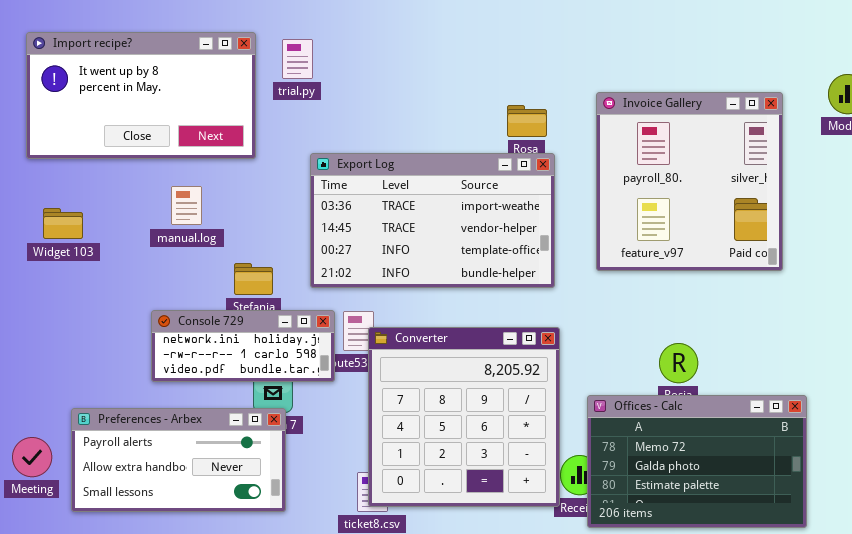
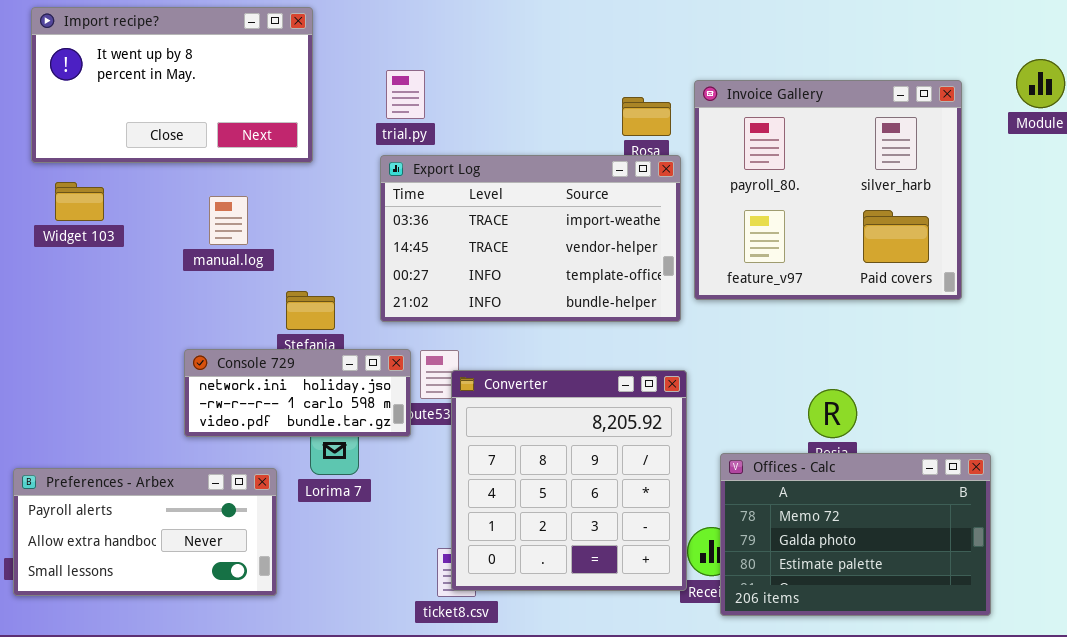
trial.py: [282,39,313,79] -> [386,70,425,119], moved
Invoice Gallery: [596,92,783,271] -> [694,80,962,300], resized
Widget 103: [43,208,83,239] -> [55,182,104,221], moved
Preferences - Arbex: [71,408,286,512] -> [13,468,277,596], moved

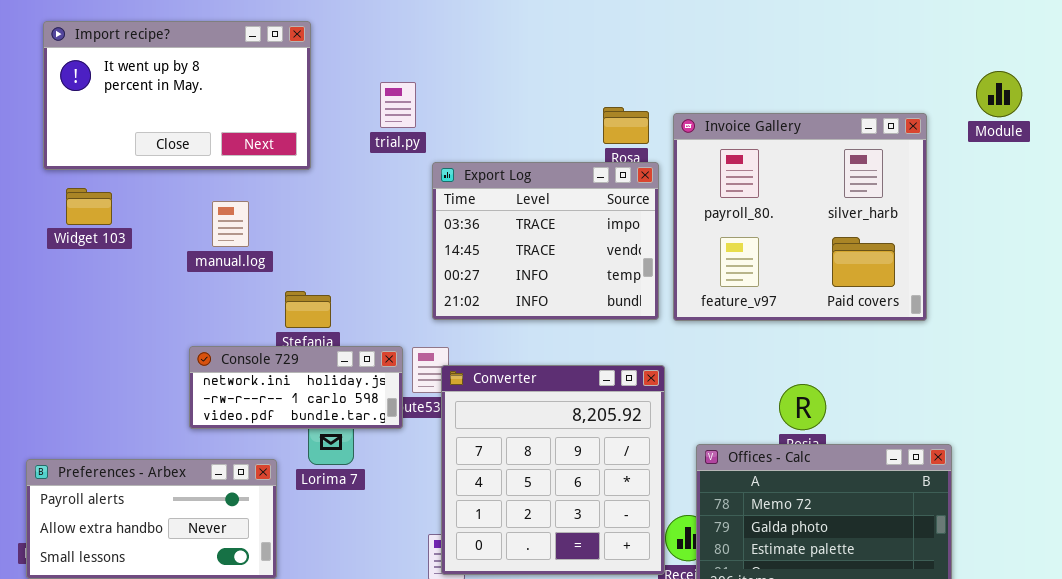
Invoice Gallery: [694,80,962,300] -> [673,113,927,321], moved
Export Log: [380,155,681,322] -> [432,162,659,320], resized

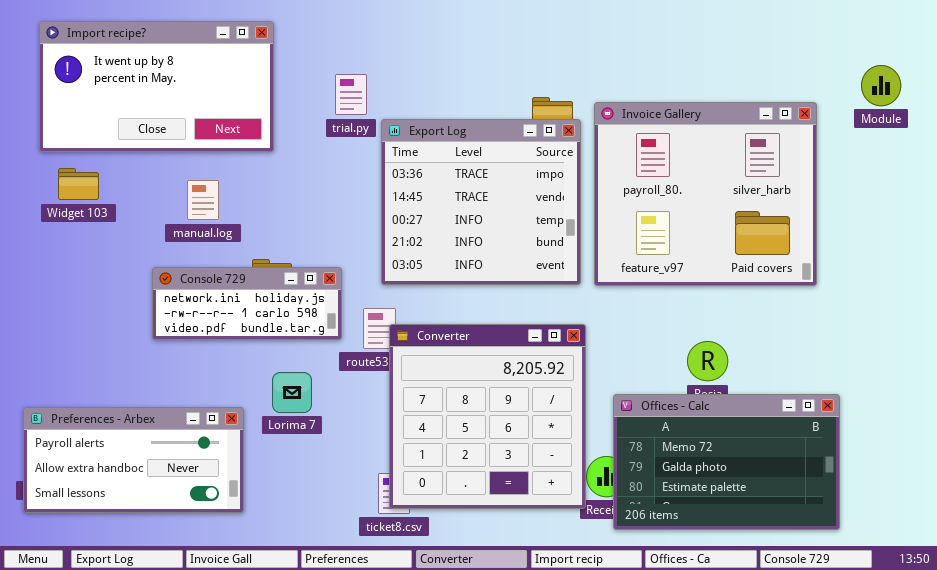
Export Log: [432,162,659,320] -> [381,119,581,285], resized
Console 729: [189,346,403,429] -> [152,267,342,340], moved

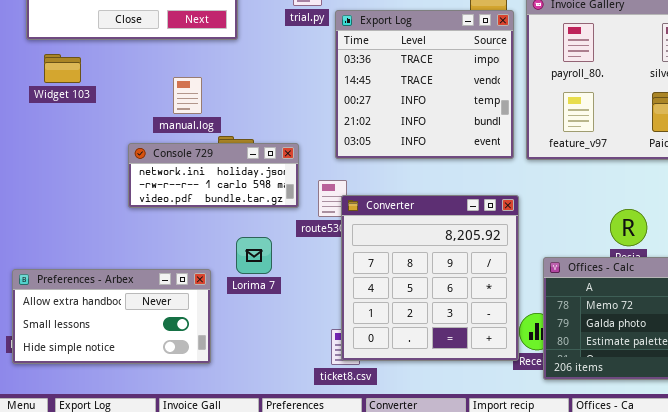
manual.log: [187,180,219,220] -> [173,77,202,114], moved
Preferences - Arbex: [23,407,244,513] -> [12,269,211,364], scrolled down 1 row

